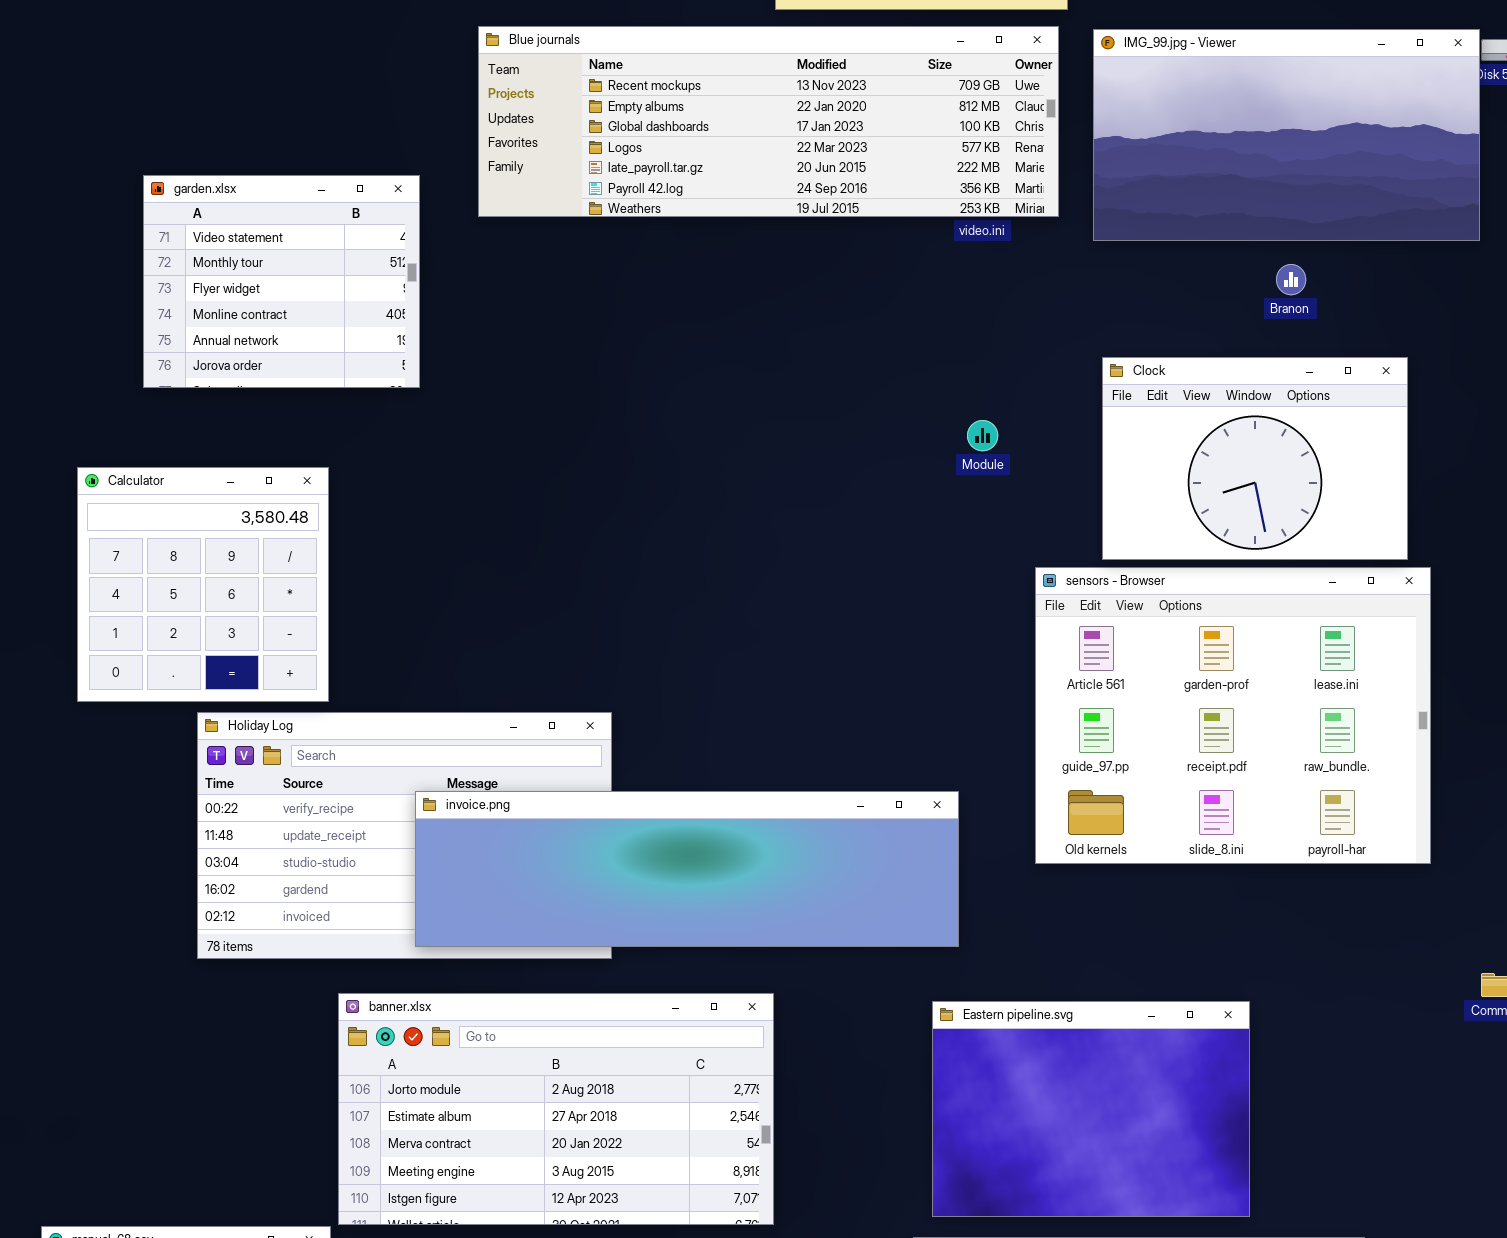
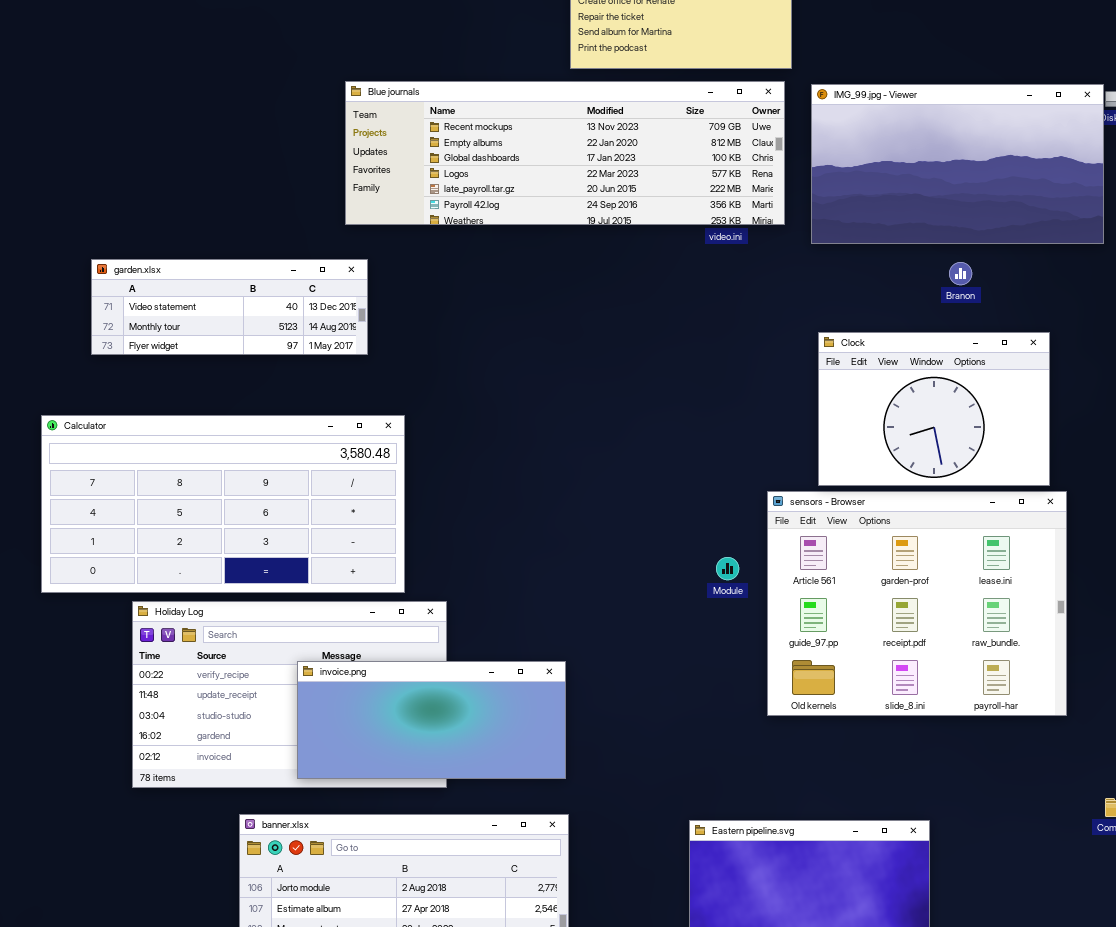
garden.xlsx: [143,175,420,388] -> [91,259,368,355], resized
Module: [967,420,998,451] -> [716,557,739,580], moved
Calculator: [77,467,329,702] -> [41,415,405,593], resized
invoice.png: [415,791,959,947] -> [297,661,566,779], resized

